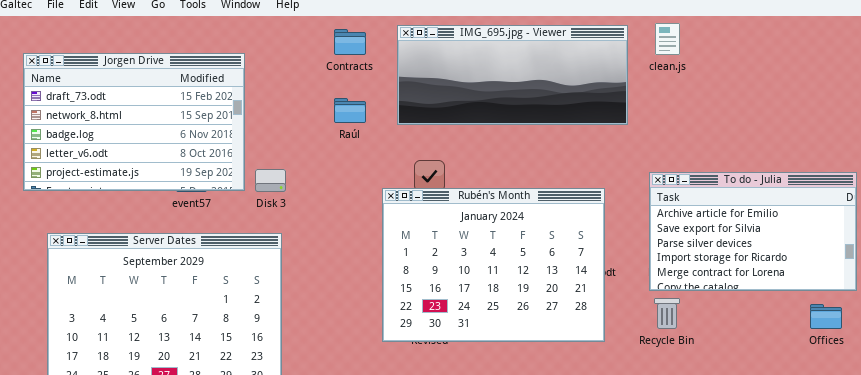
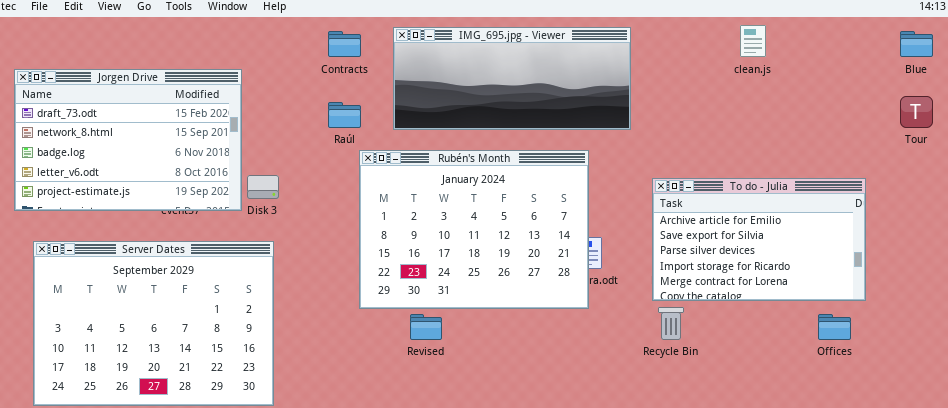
clean.js: [655,23,680,55] -> [740,25,766,57], moved
Jorgen Drive: [23,53,245,191] -> [14,69,242,211], moved
Rubén's Month: [382,188,605,342] -> [359,150,589,309], moved

